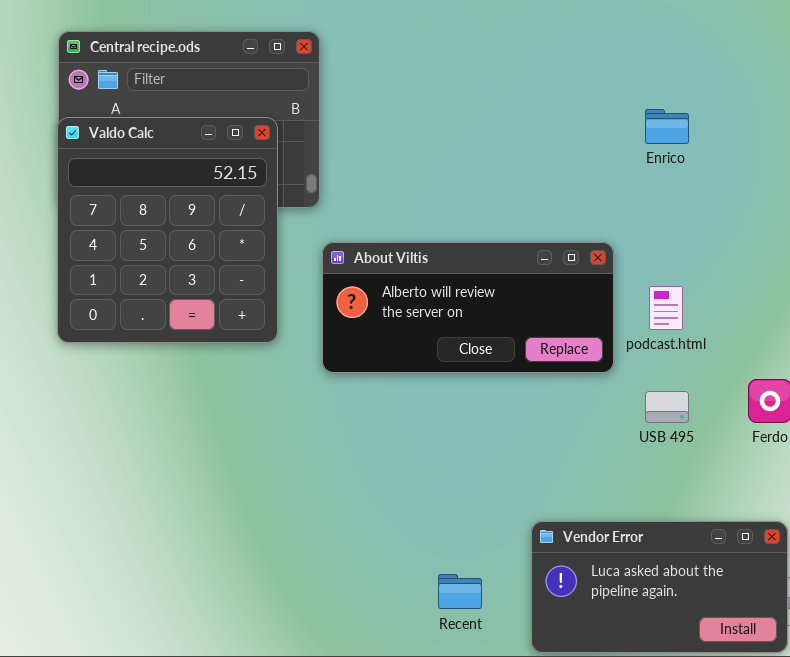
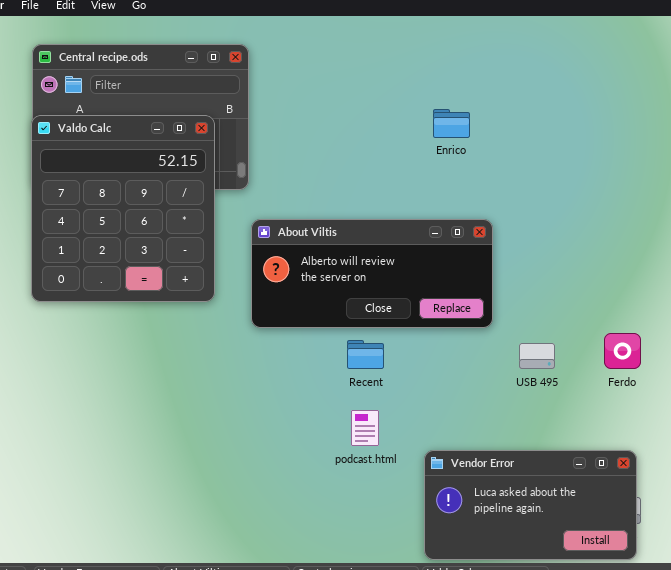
Enrico: [645,109,689,144] -> [433,109,470,138], moved
podcast.html: [649,286,683,330] -> [351,410,379,446], moved
Recent: [438,574,482,609] -> [347,340,384,369], moved

